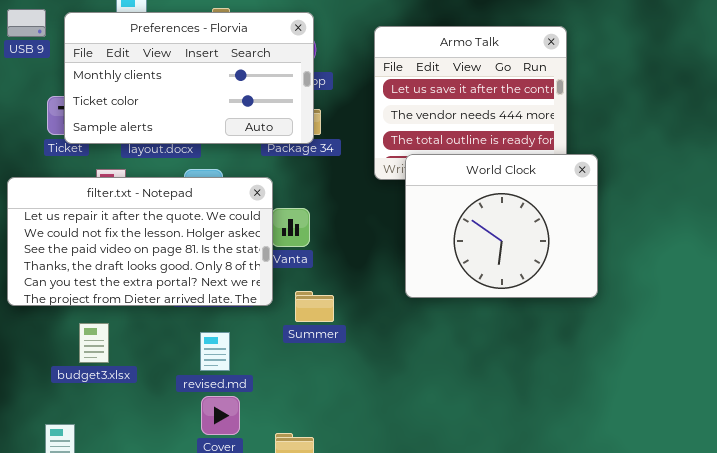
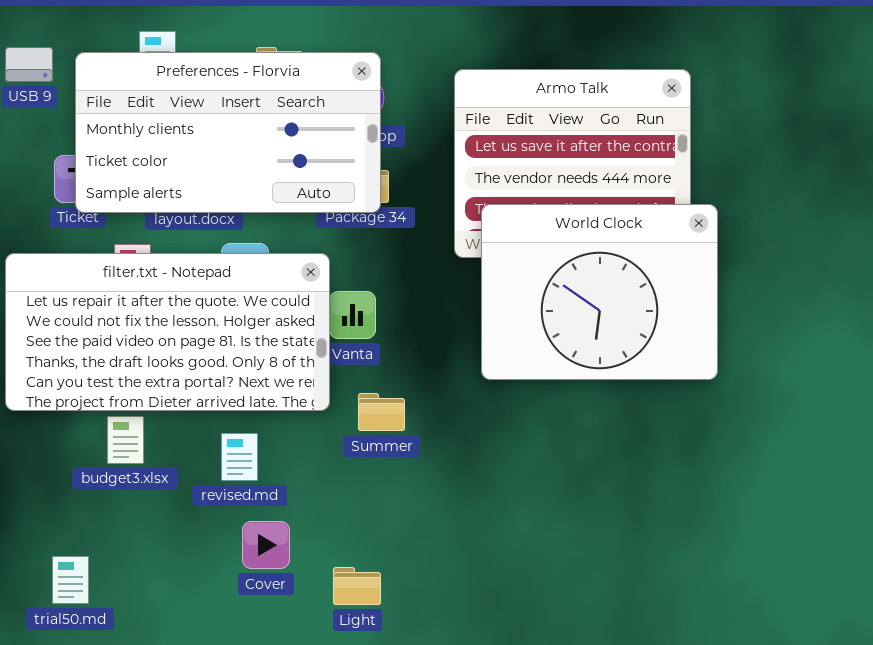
World Clock: [405,154,598,298] -> [481,204,718,380], moved
budget3.xlsx: [79,323,109,363] -> [107,416,144,464], moved
revised.md: [200,332,230,371] -> [221,433,258,481], moved

